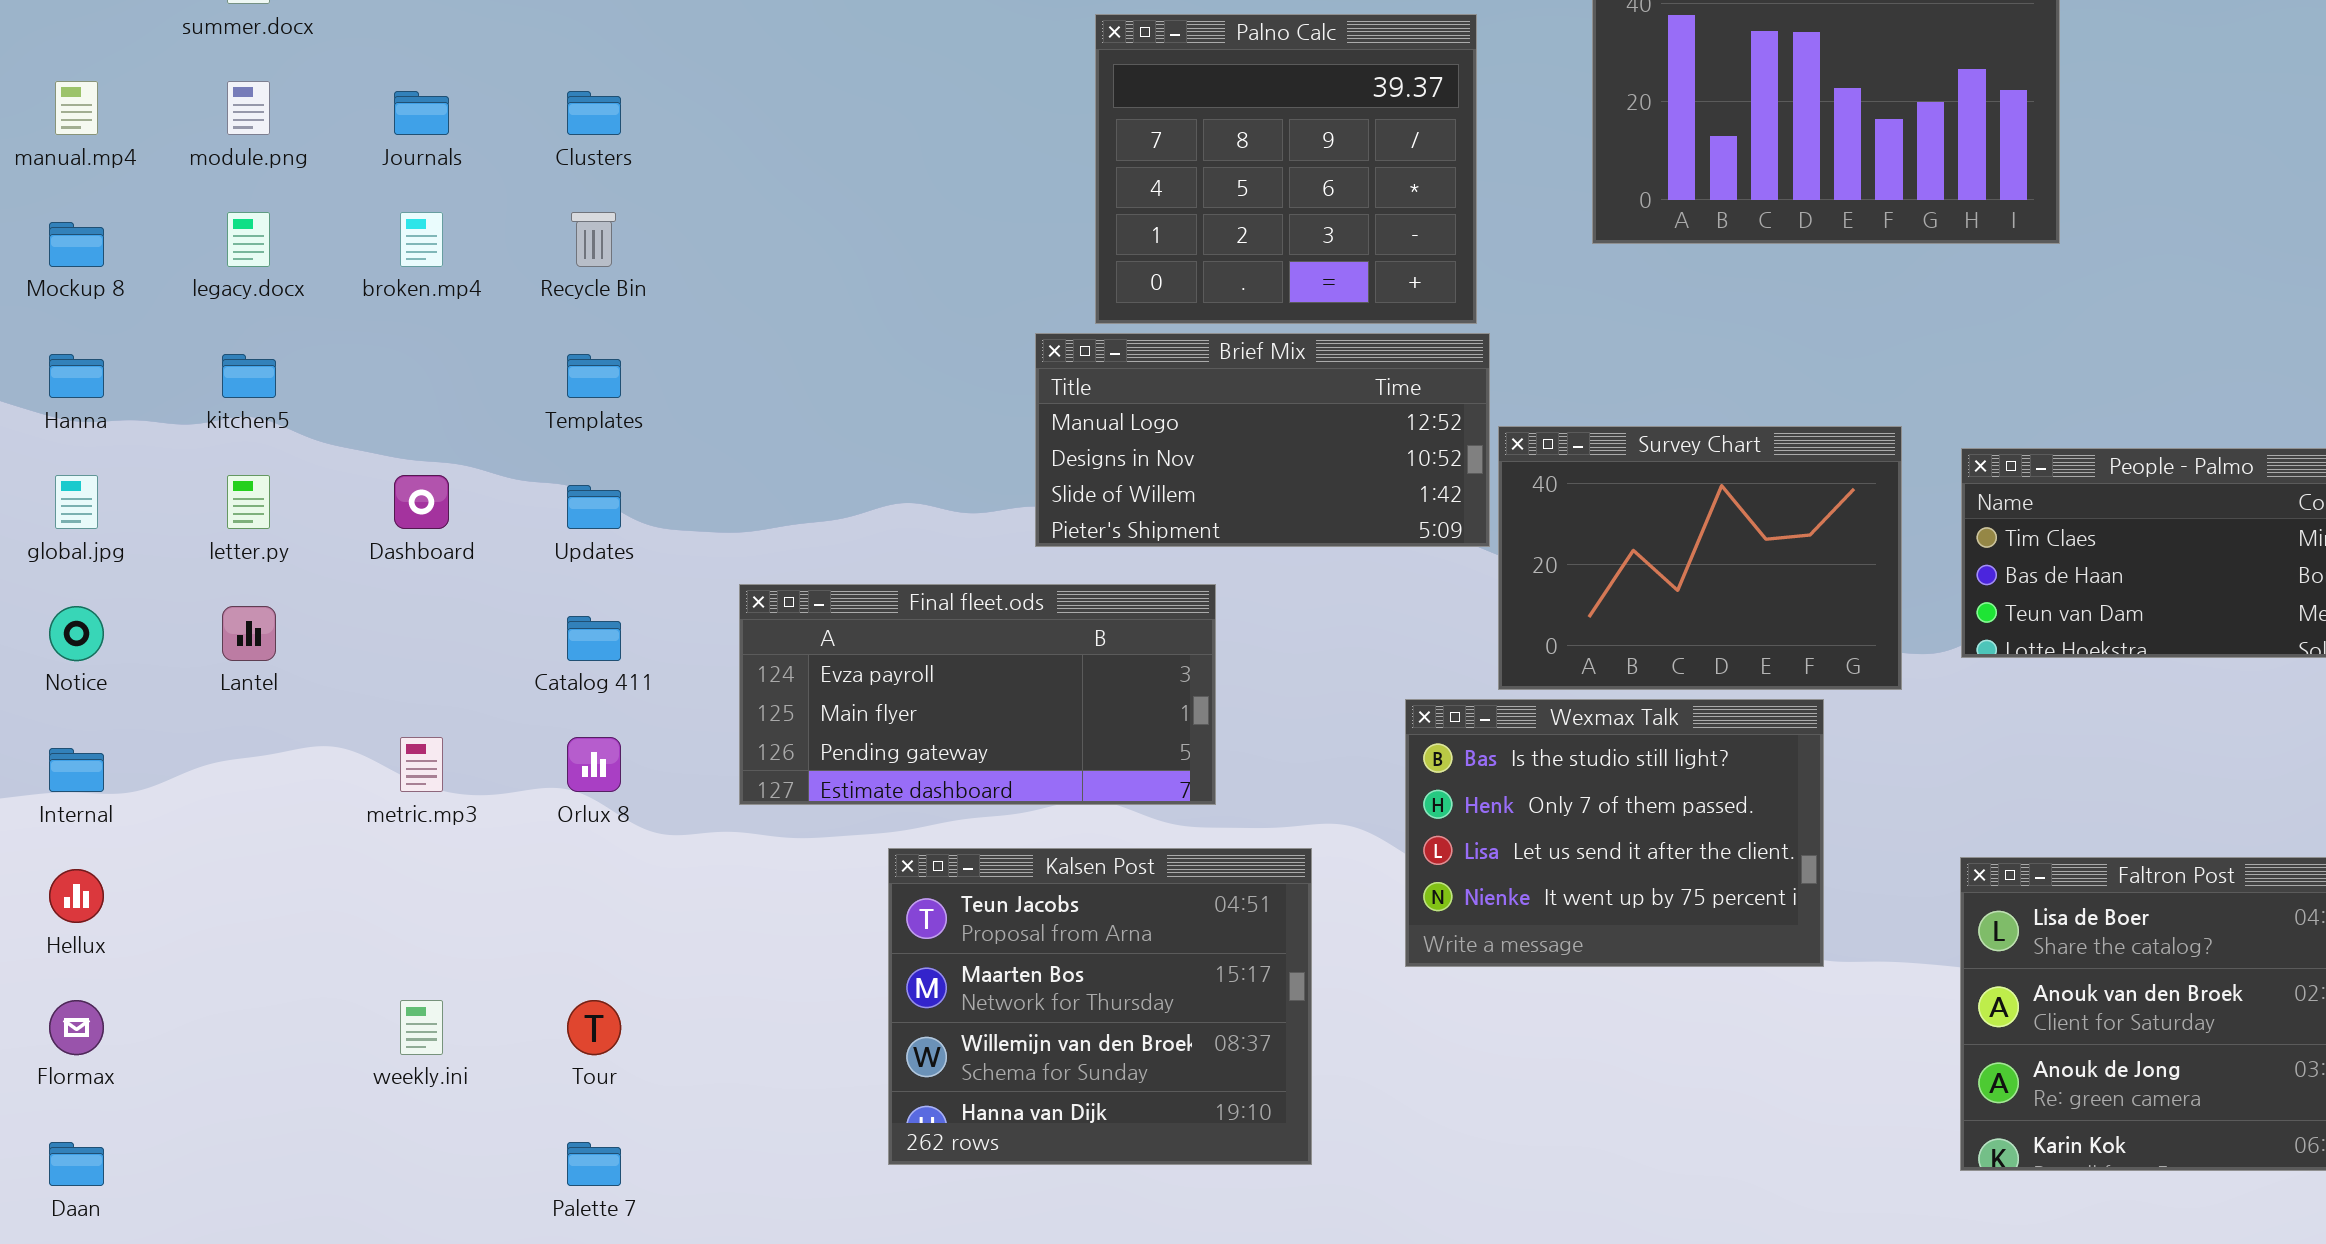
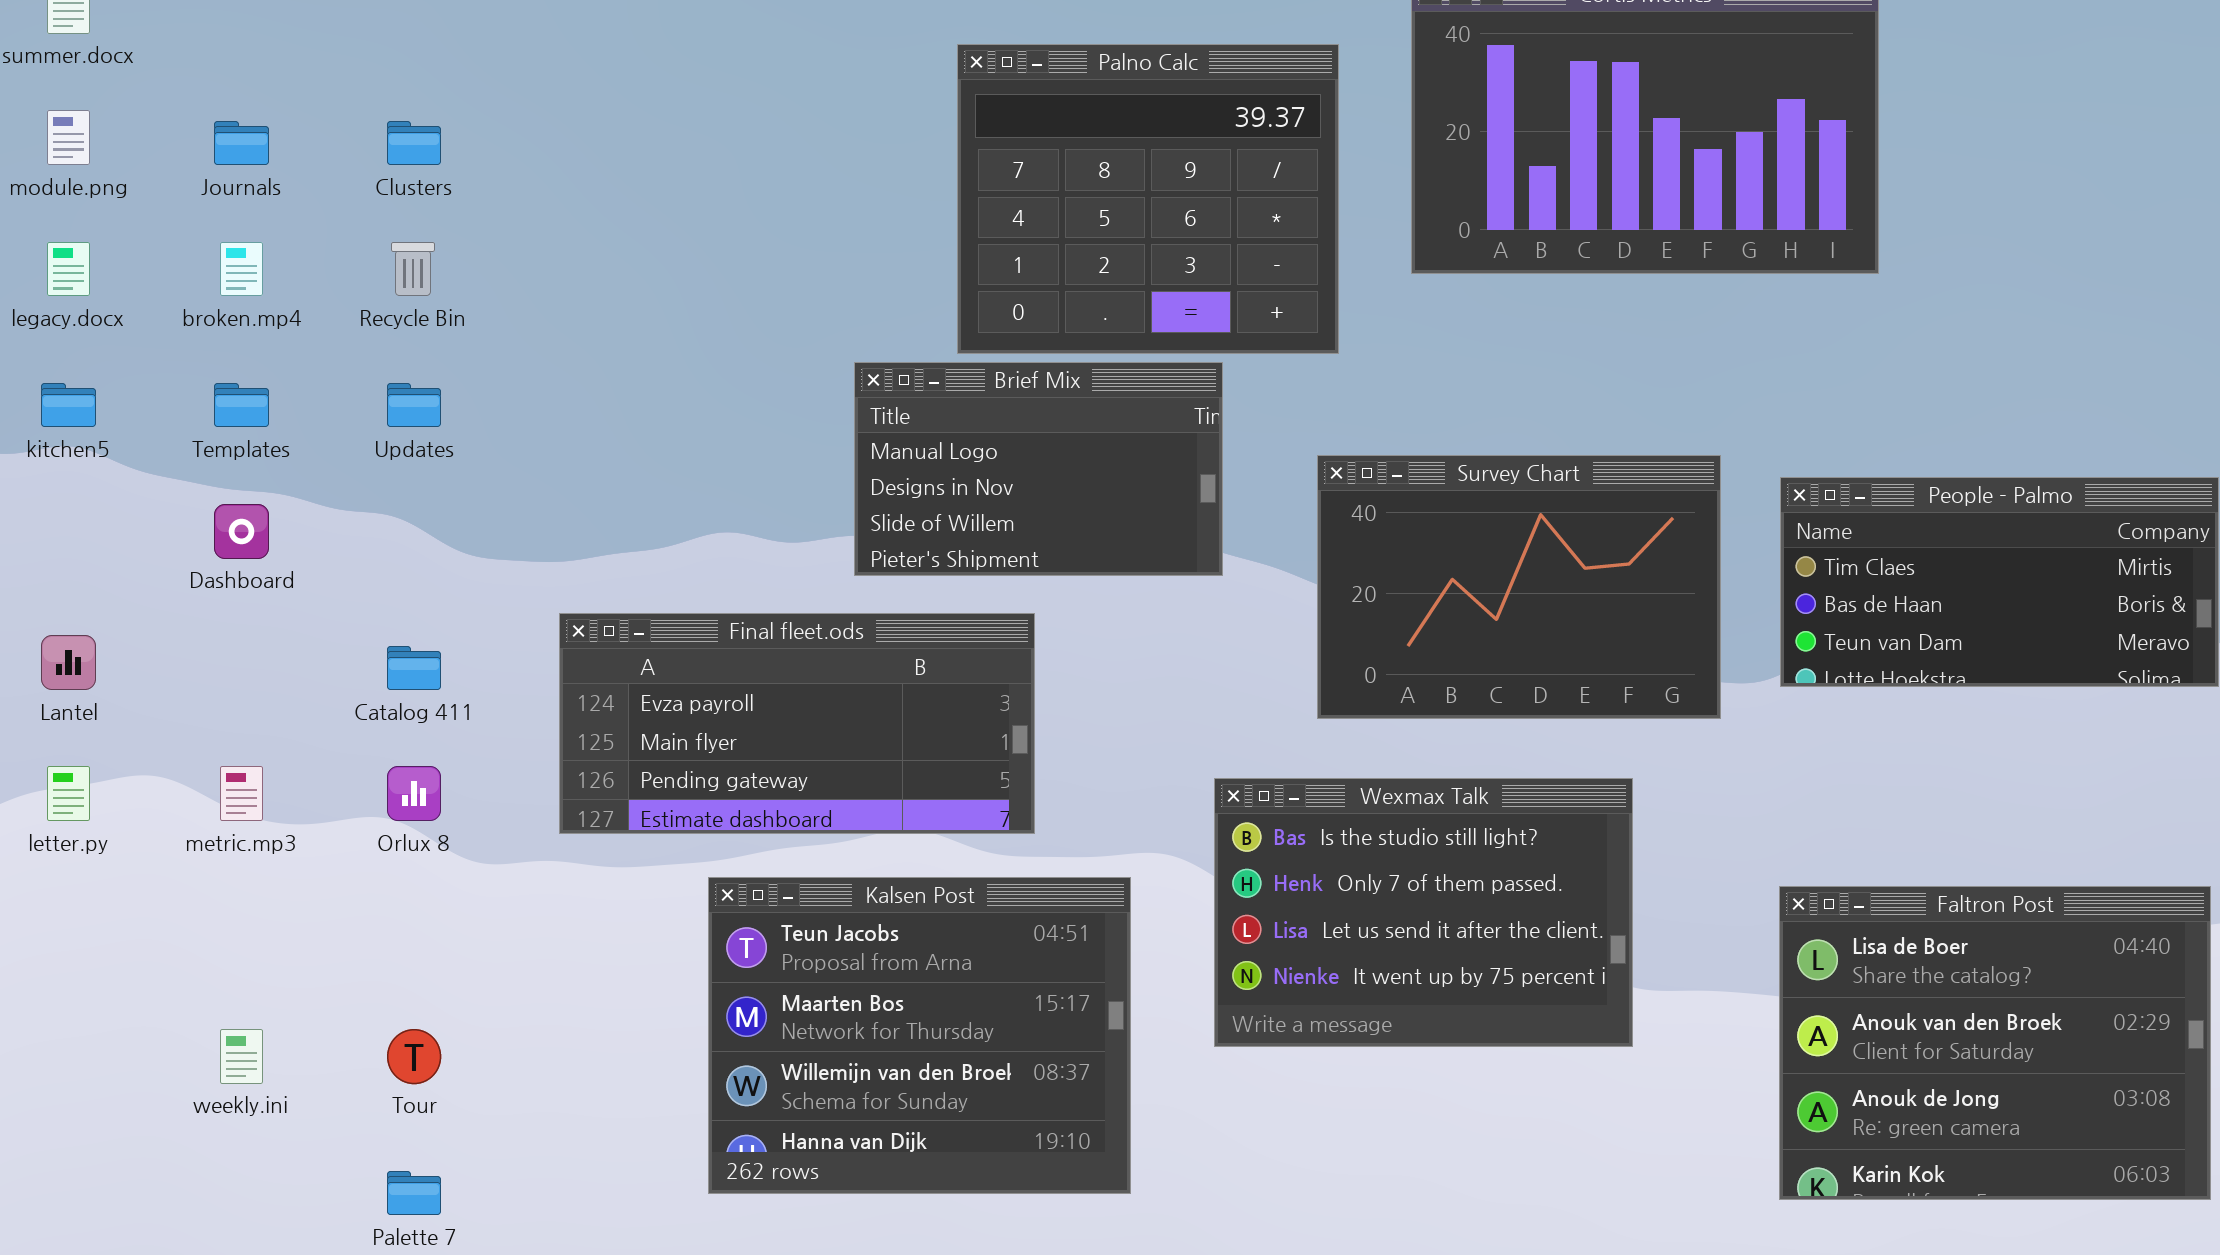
Palno Calc: [1095,14,1477,324] -> [957,44,1339,354], moved
Brief Mix: [1035,333,1490,547] -> [854,362,1223,576], resized
Templates: [567,354,621,398] -> [214,383,269,427], moved
letter.py: [227,475,270,529] -> [47,766,90,821], moved
Updates: [567,485,621,529] -> [387,383,441,427], moved
Wexmax Talk: [1405,699,1824,967] -> [1214,778,1633,1047], moved

